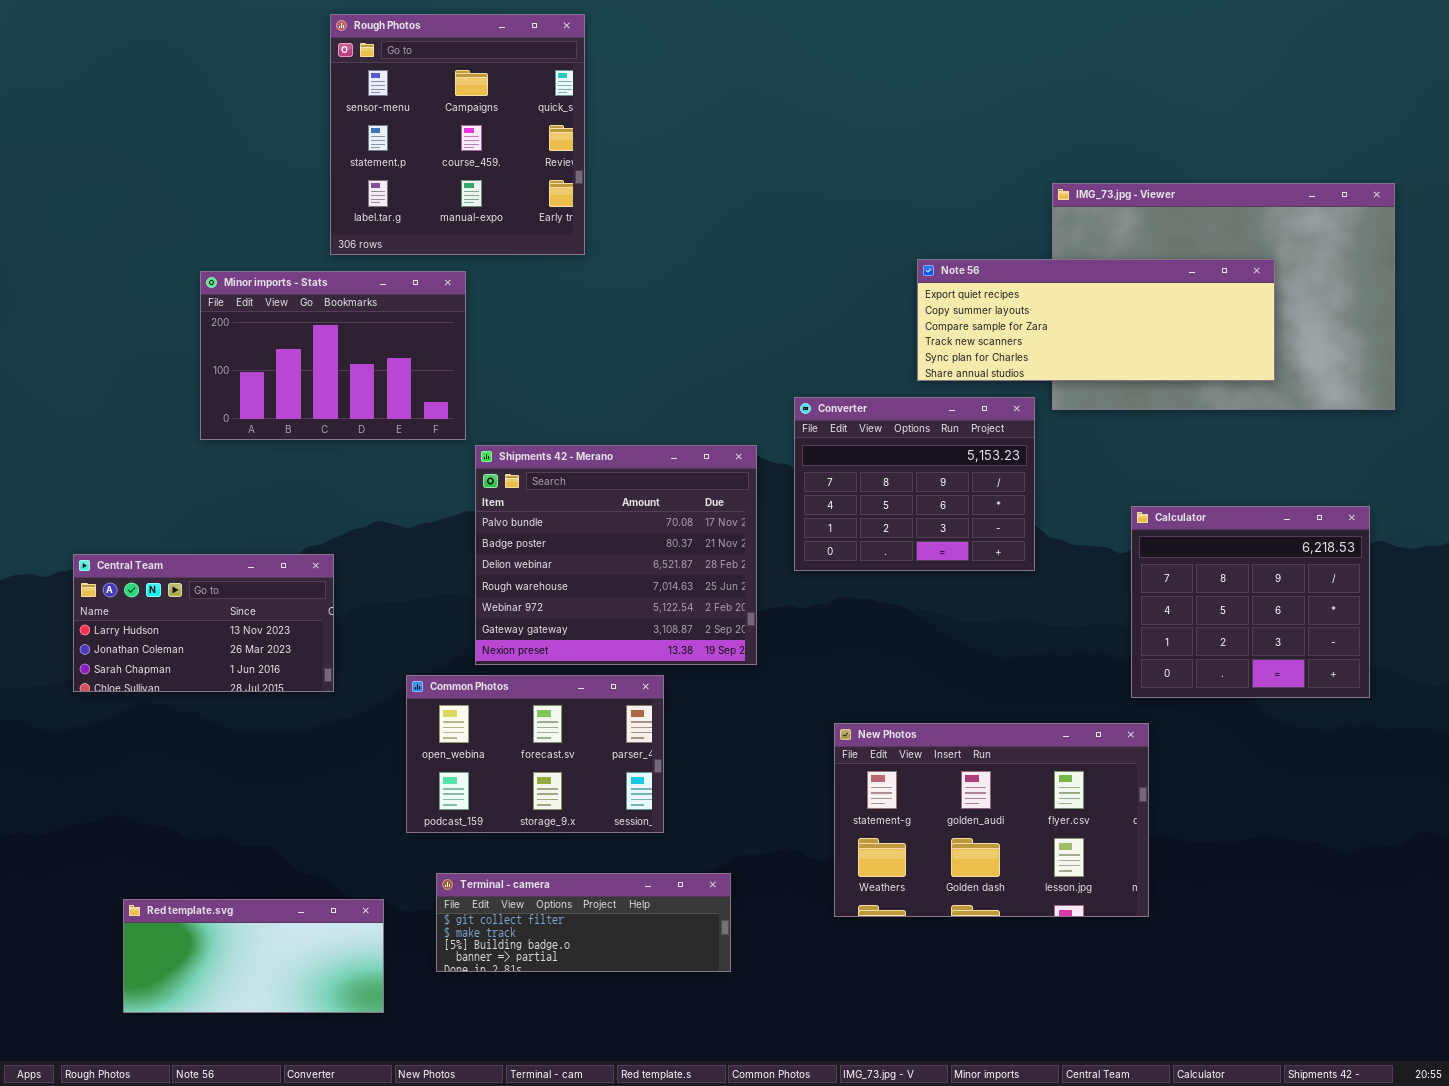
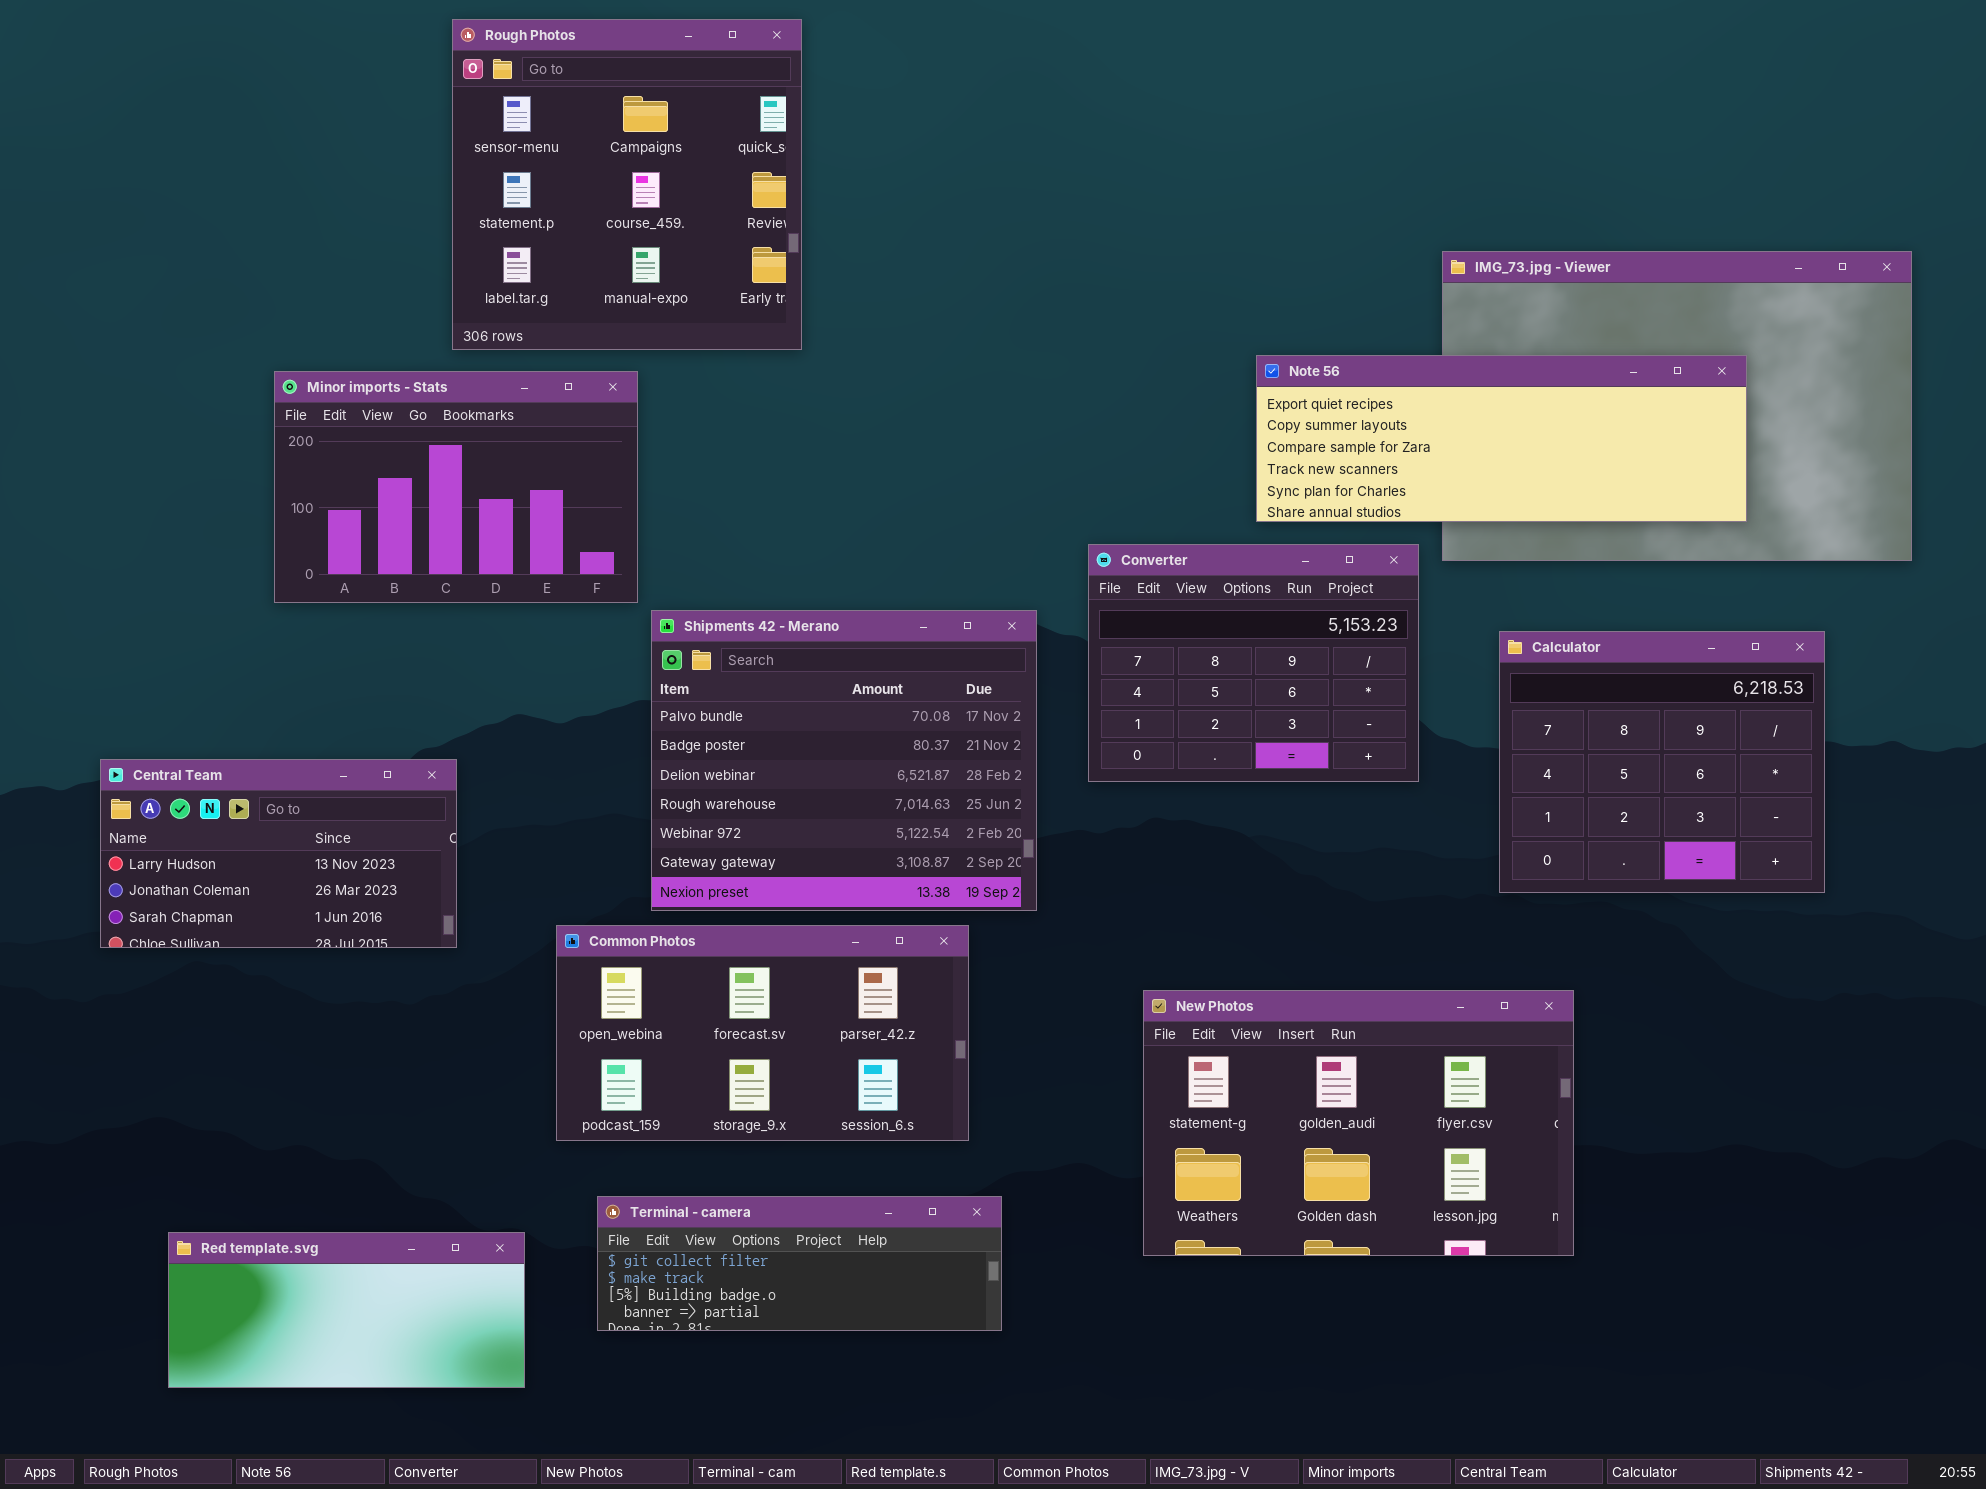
Calculator: [1131,506,1370,698] -> [1499,631,1825,893], moved
Common Photos: [406,675,664,833] -> [556,925,969,1141], resized

